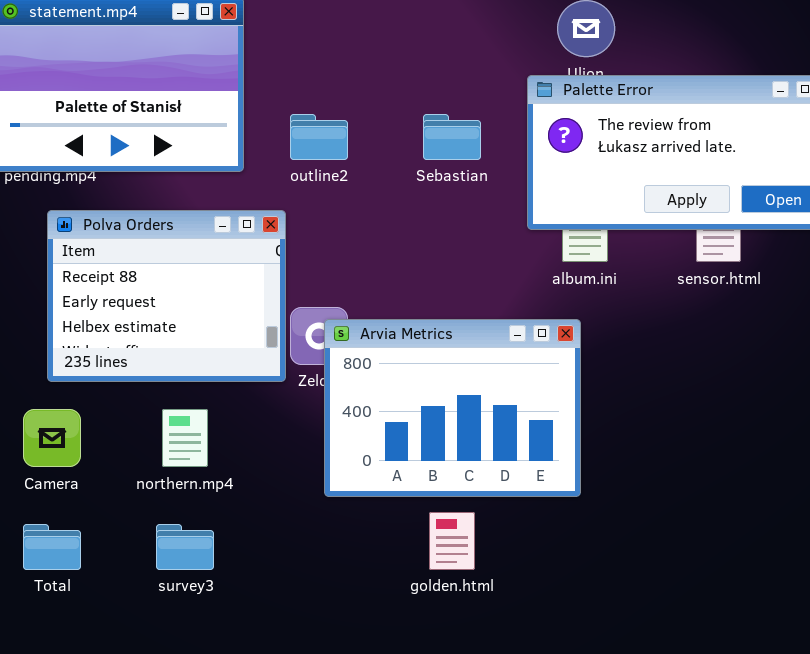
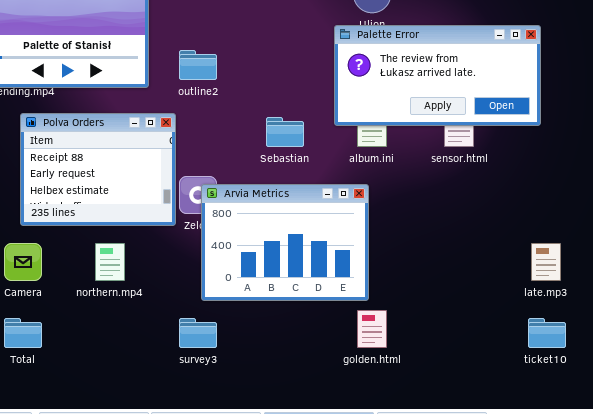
Sebastian: [423,114,481,160] -> [266,117,304,147], moved
golden.html: [429,512,475,570] -> [357,310,387,348], moved
survey3: [156,524,214,570] -> [179,318,217,348], moved

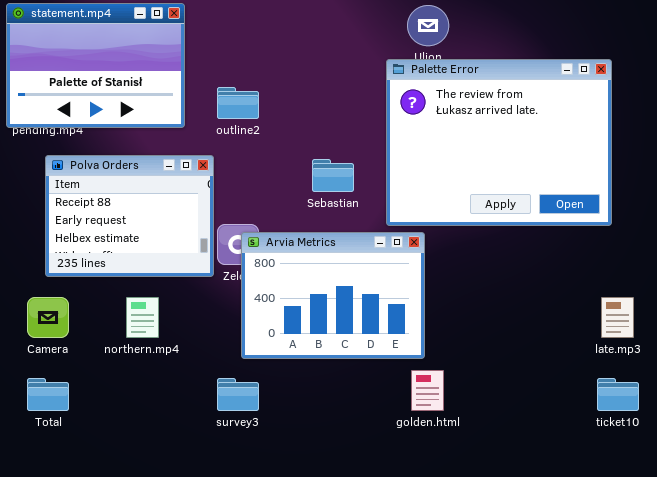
Palette Error: [334,25,541,126] -> [386,59,612,226], resized

